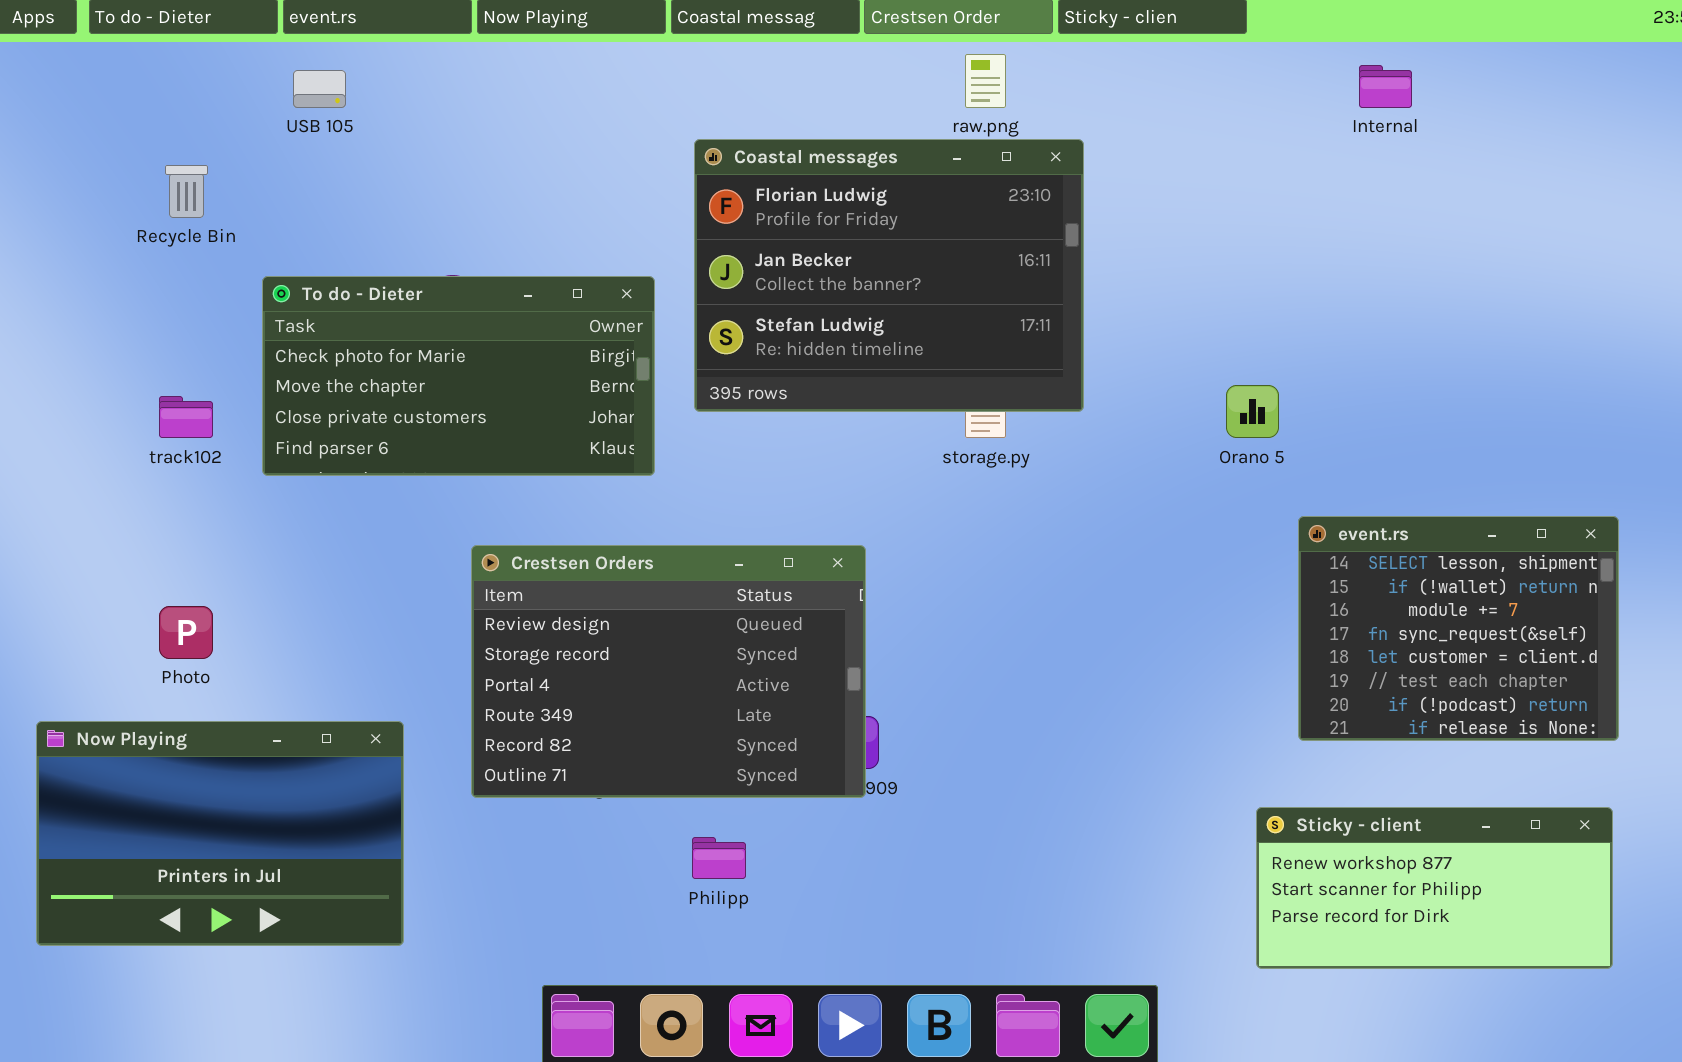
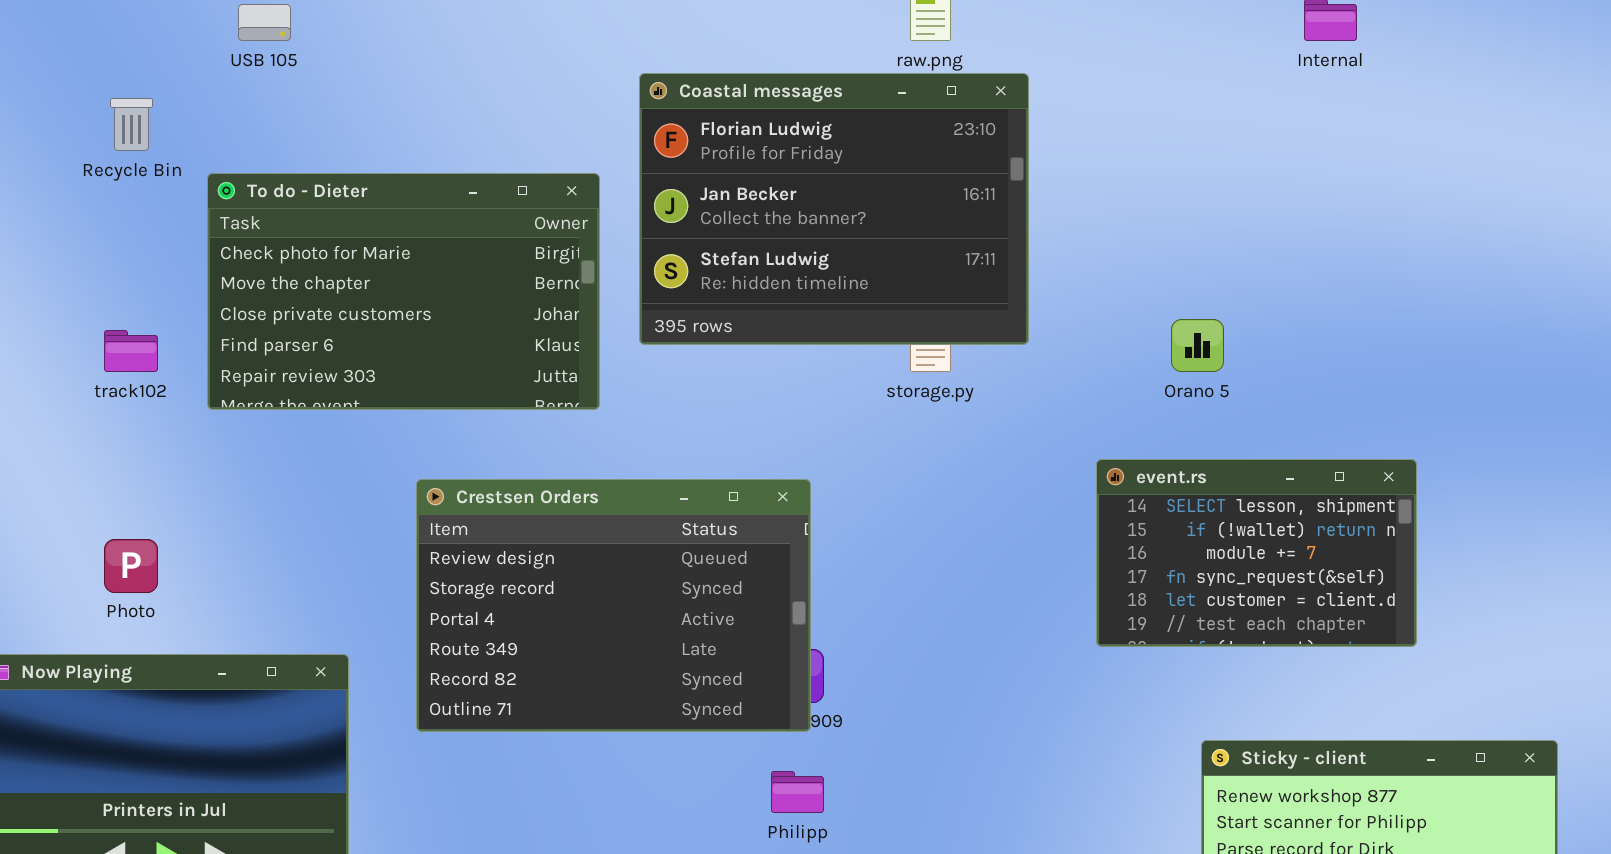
To do - Dieter: [262,276,655,476] -> [207,173,600,410], resized
event.rs: [1298,516,1619,741] -> [1096,459,1417,647], moved, resized
Philipp: [692,837,746,879] -> [771,771,824,813], moved

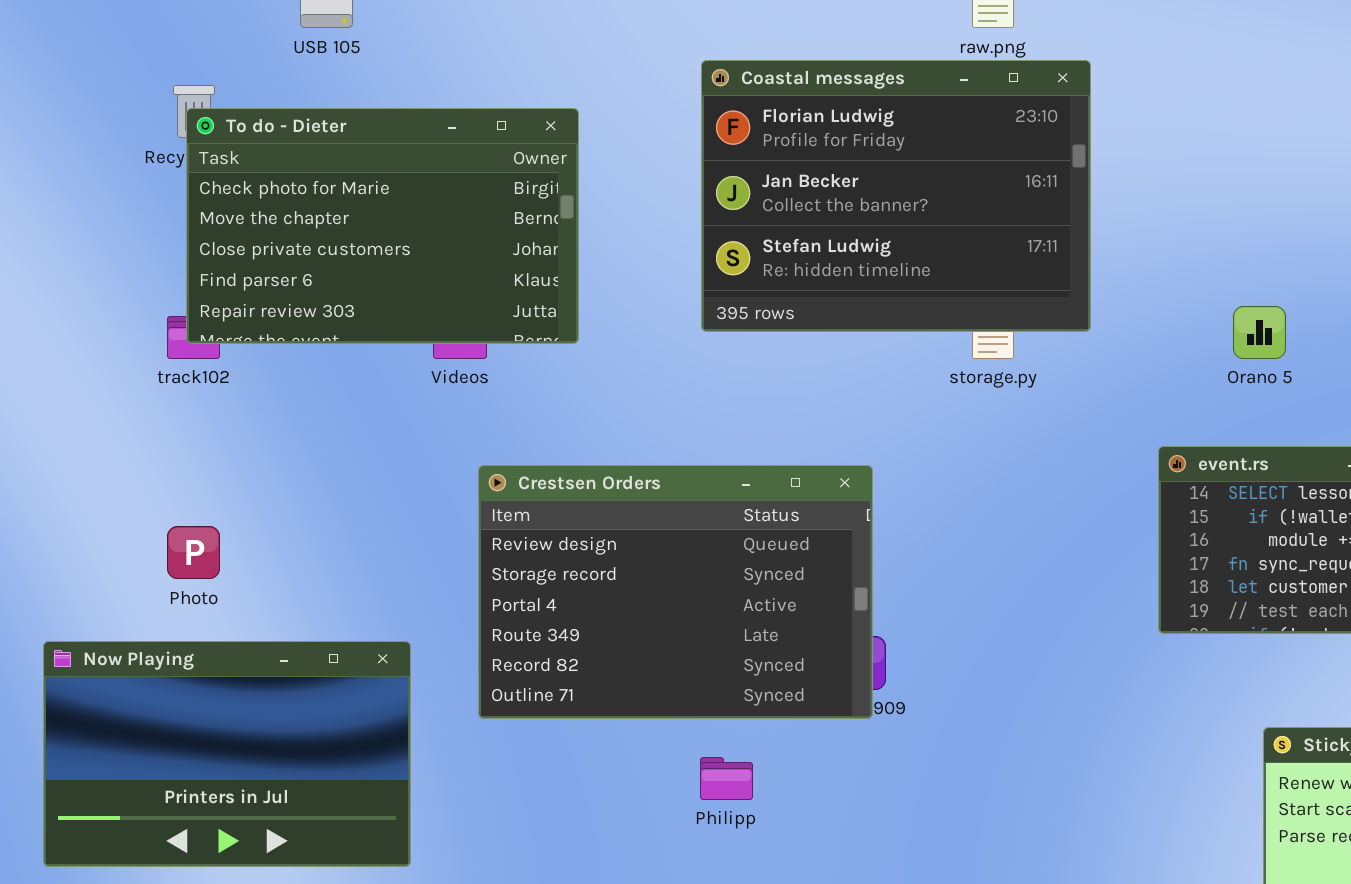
To do - Dieter: [207,173,600,410] -> [186,108,579,344], moved
Philipp: [771,771,824,813] -> [700,757,753,800], moved

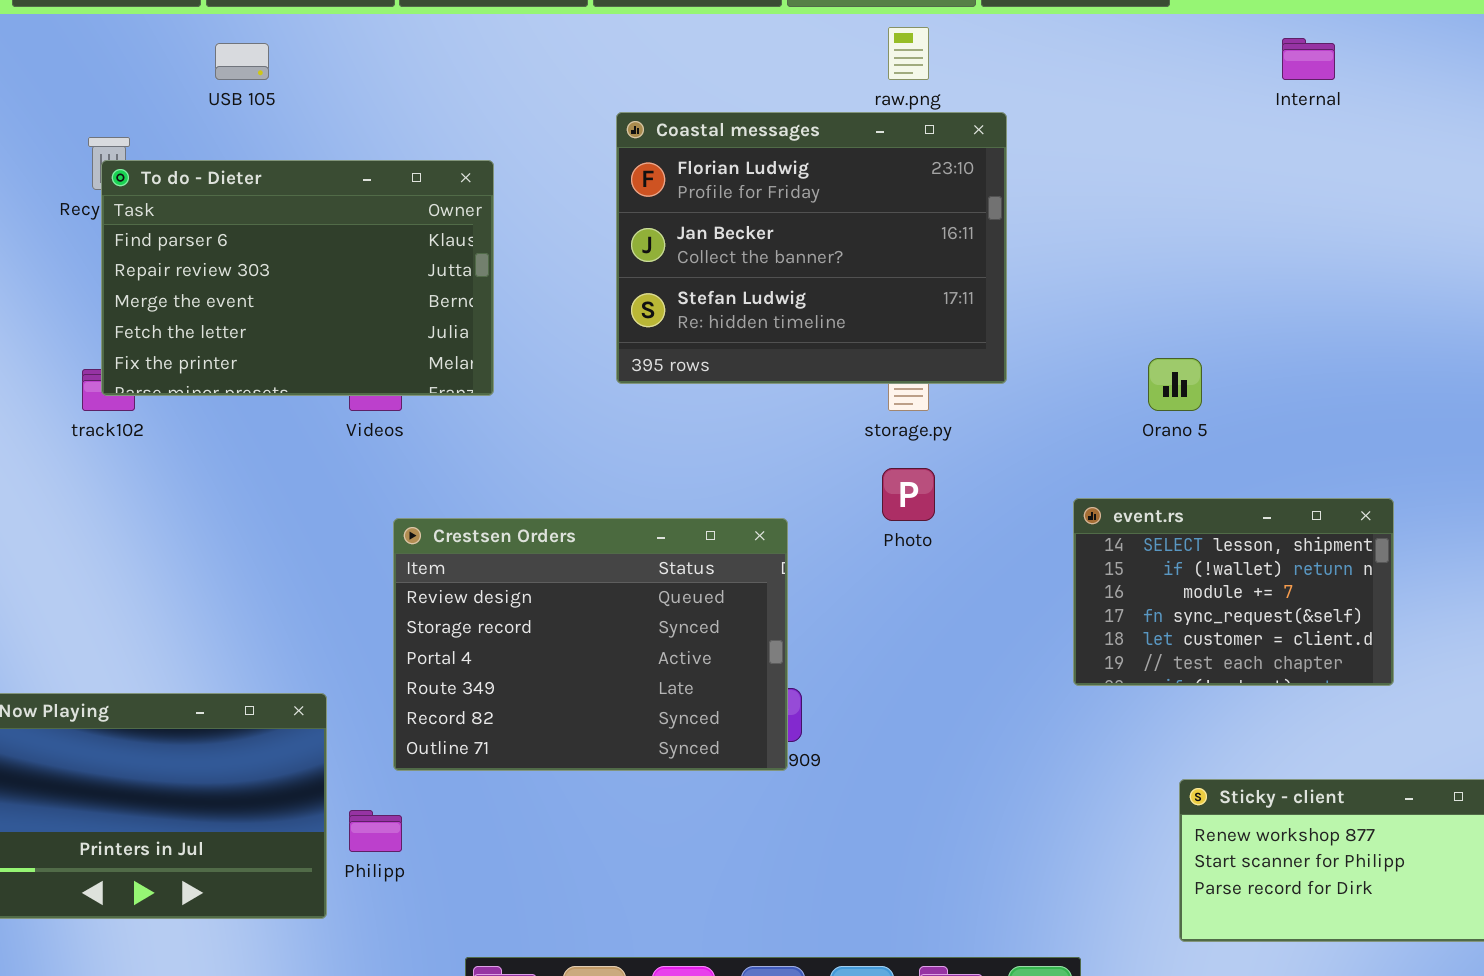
To do - Dieter: [186,108,579,344] -> [101,160,494,396], scrolled down 3 rows
Photo: [167,526,220,579] -> [882,468,935,521], moved
Philipp: [700,757,753,800] -> [349,810,402,852], moved

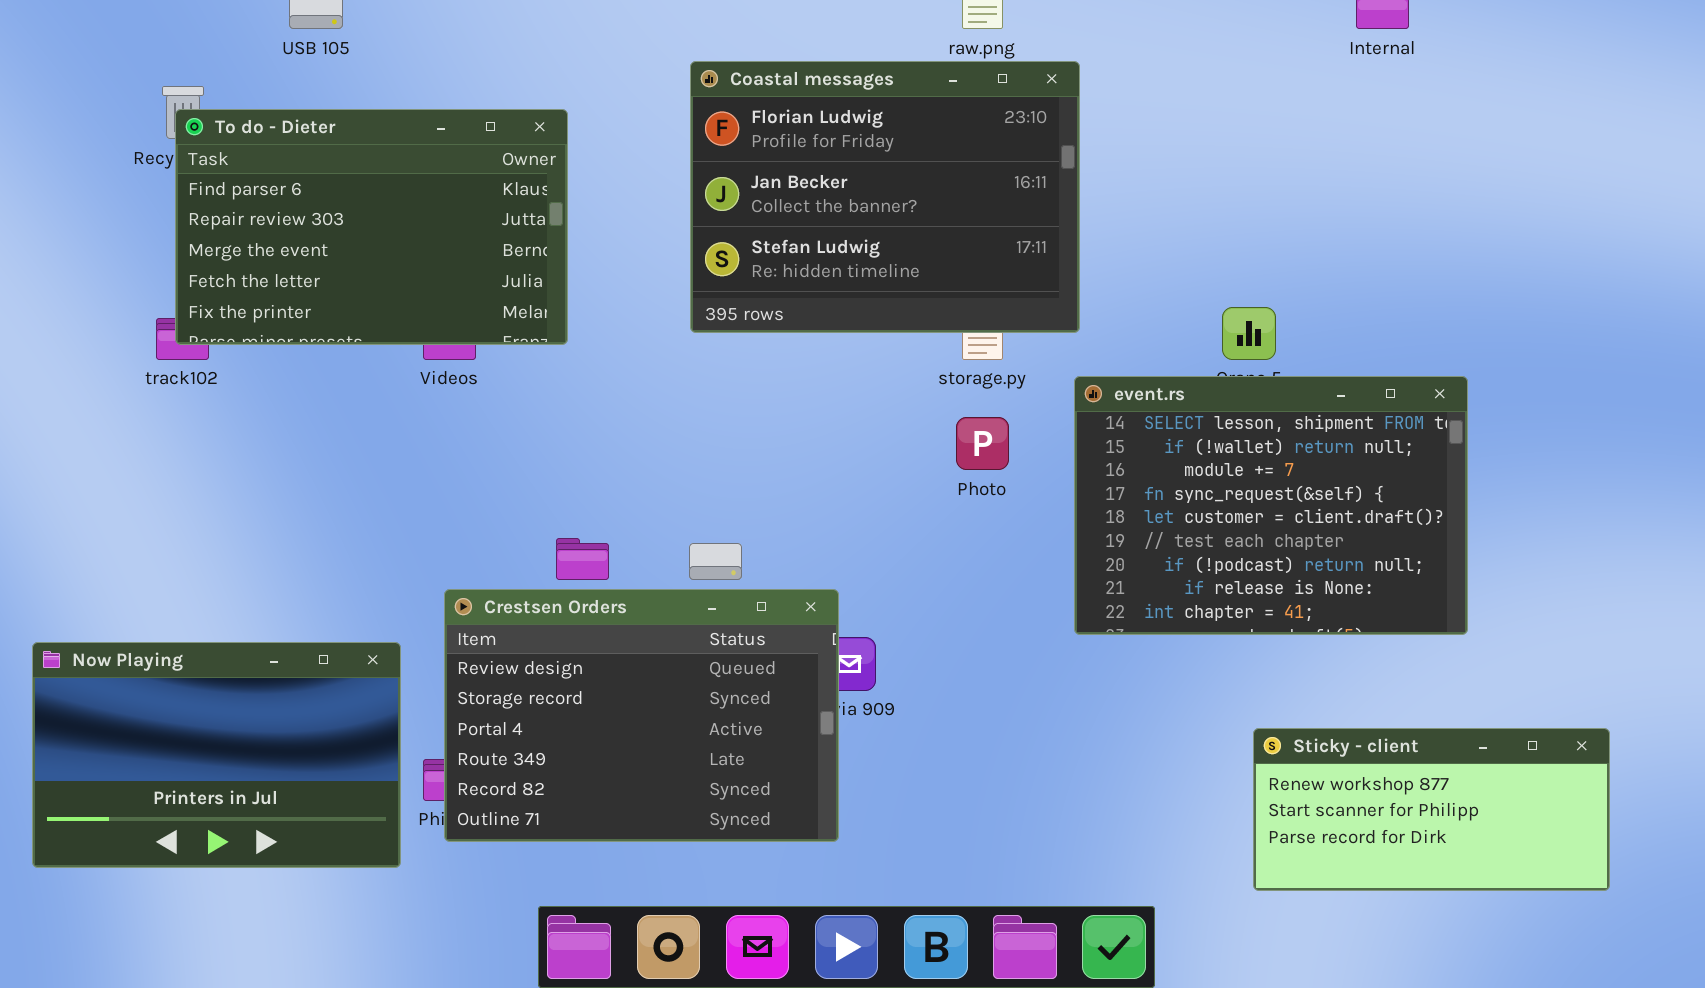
event.rs: [1073,498,1394,686] -> [1074,376,1468,635], resized
Crestsen Orders: [393,518,788,771] -> [444,589,839,842], moved

